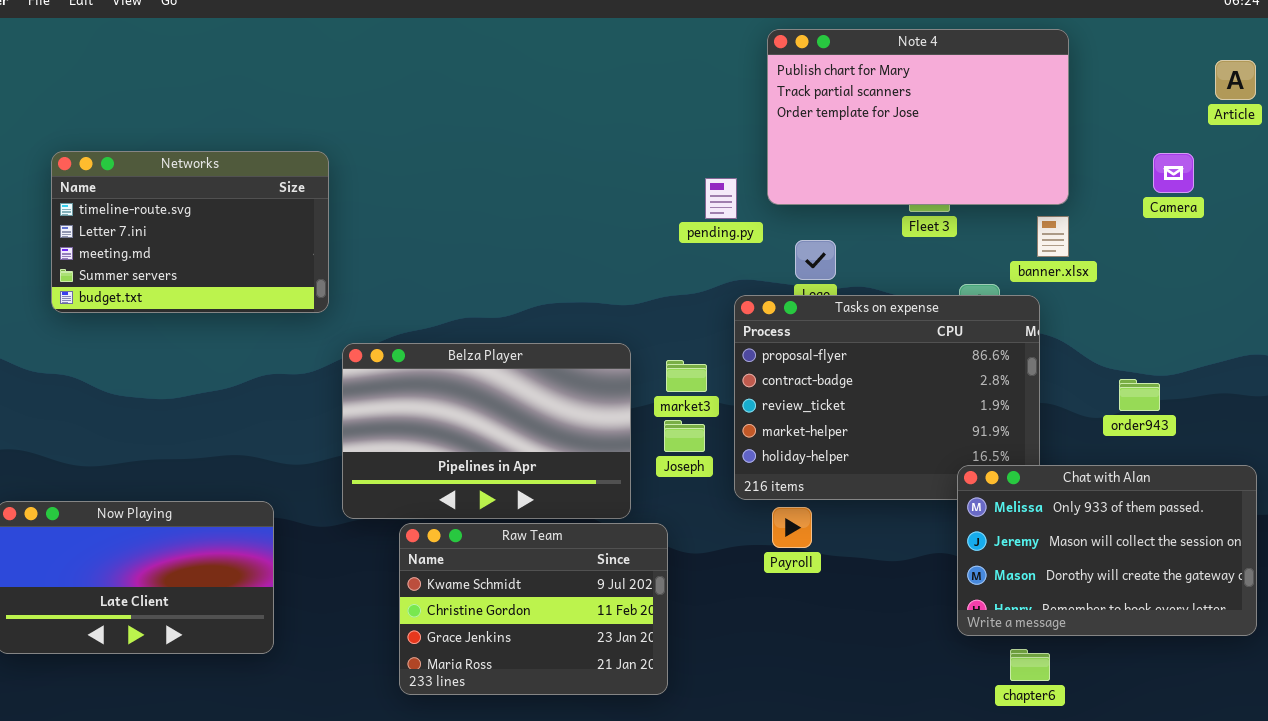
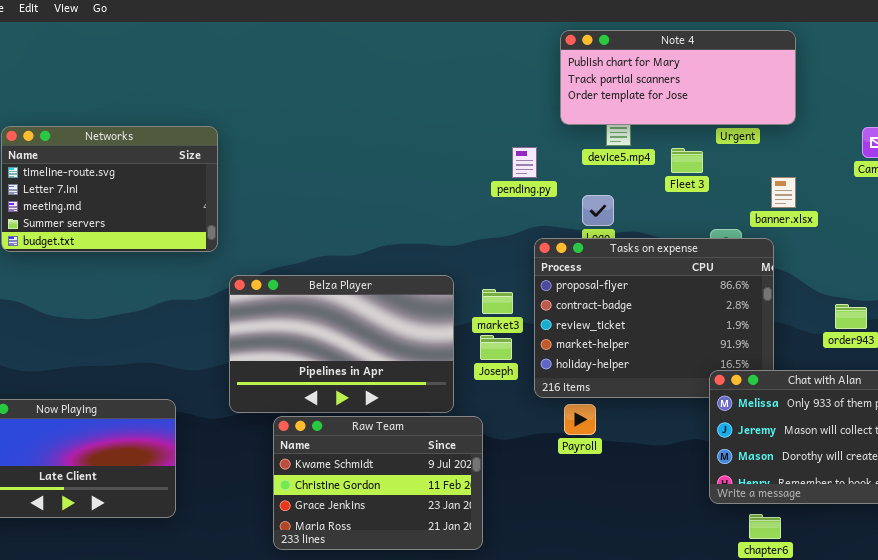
Note 4: [767,29,1069,205] -> [560,30,796,125], resized

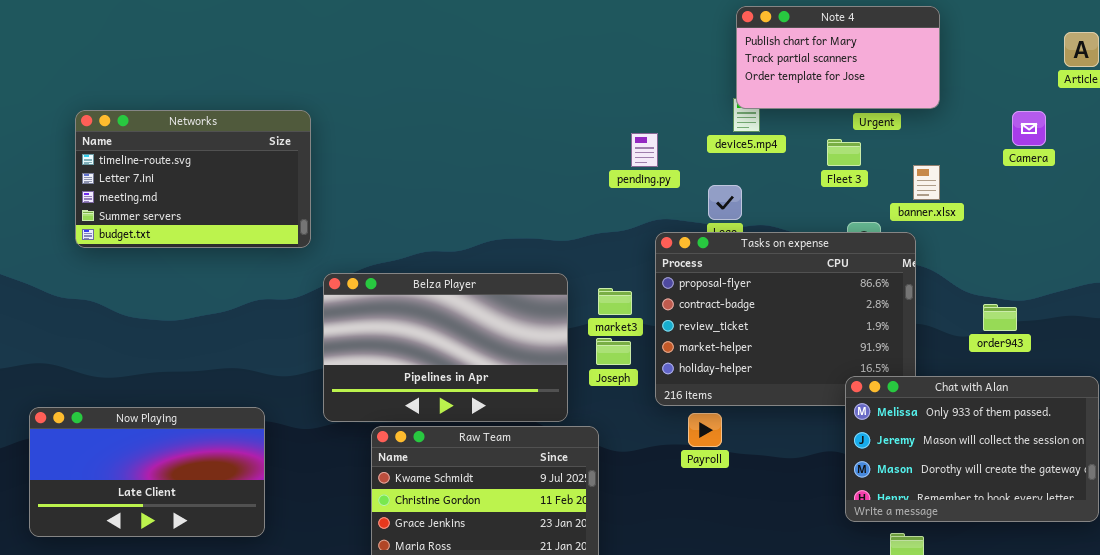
Note 4: [560,30,796,125] -> [736,6,940,109], resized
Fleet 3: [671,148,703,173] -> [827,139,861,166], moved

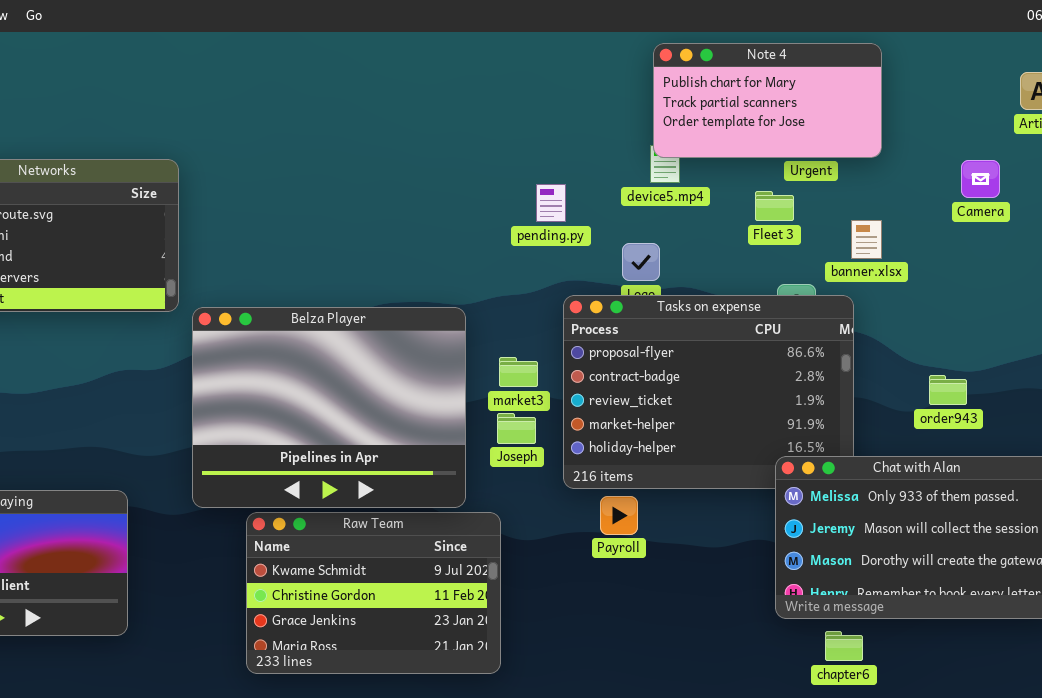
Belza Player: [323,273,568,422] -> [192,307,466,508], resized

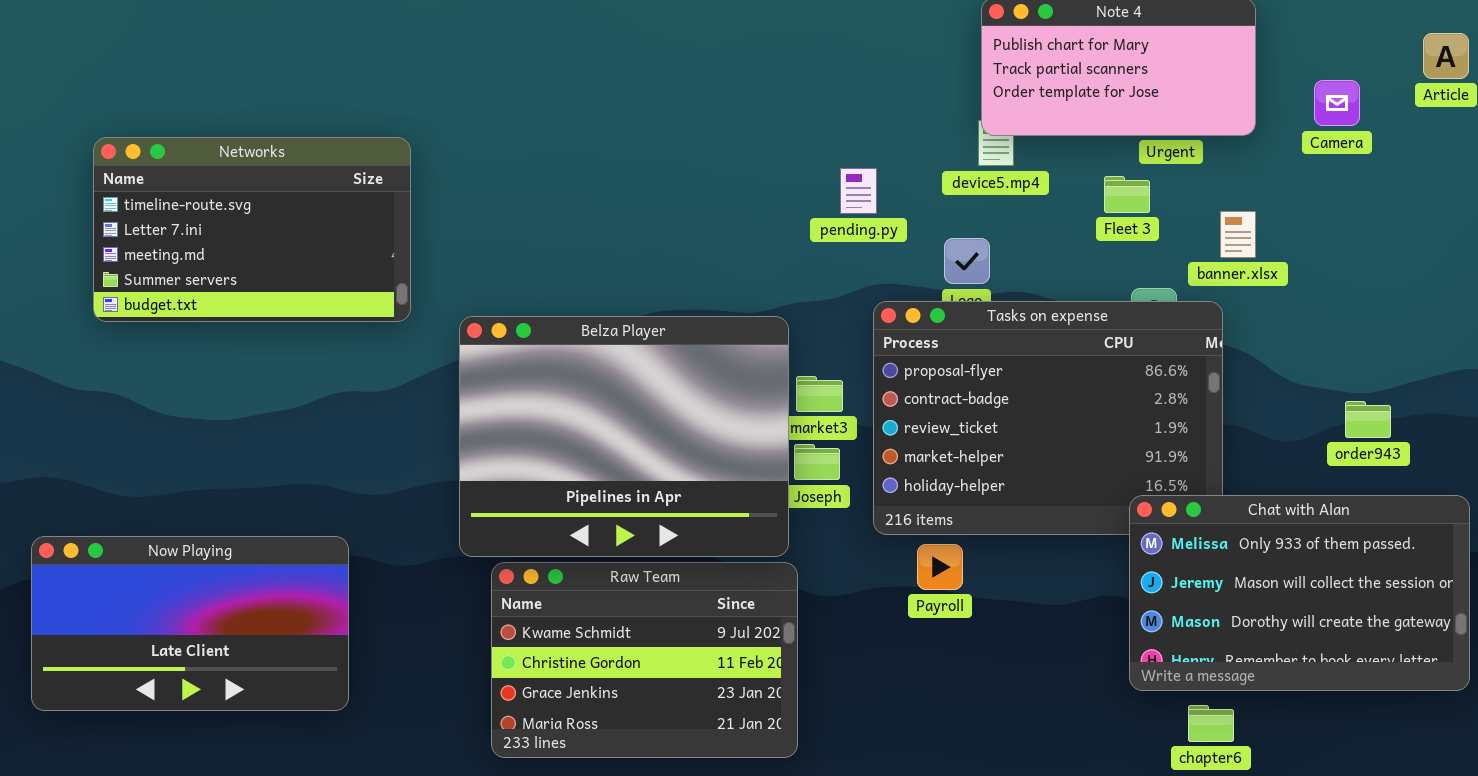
Camera: [961,160,1000,198] -> [1314,80,1360,126], moved
Belza Player: [192,307,466,508] -> [459,316,789,557], moved
order943: [929,375,967,405] -> [1345,401,1391,438], moved

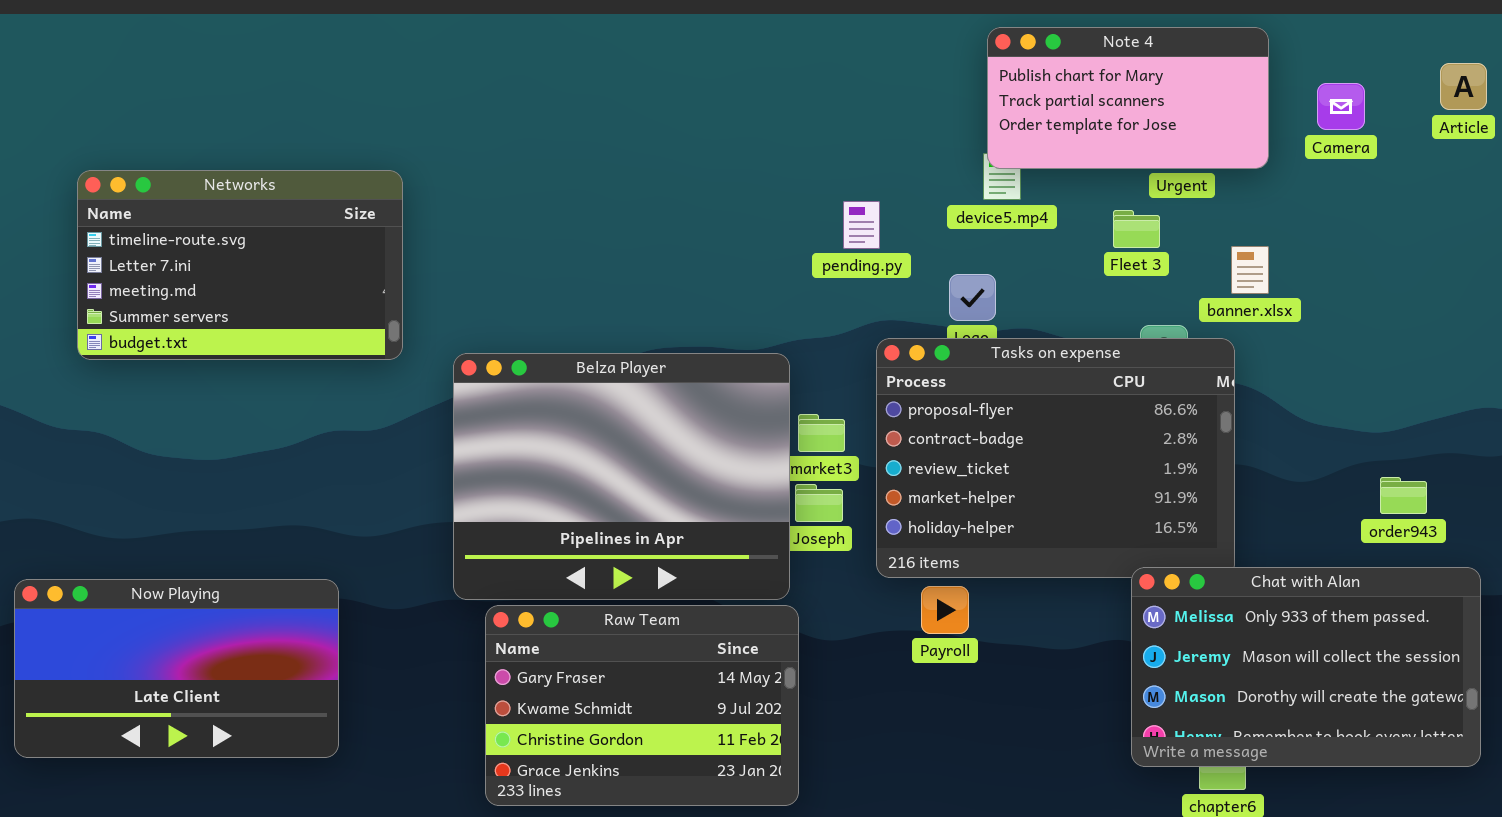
Camera: [1314,80,1360,126] -> [1317,83,1365,130], moved
order943: [1345,401,1391,438] -> [1380,477,1427,514], moved
Chat with Alan: [1129,495,1470,691] -> [1131,567,1481,767], moved
Raw Team: [491,562,798,758] -> [485,605,799,806], scrolled up 1 row

